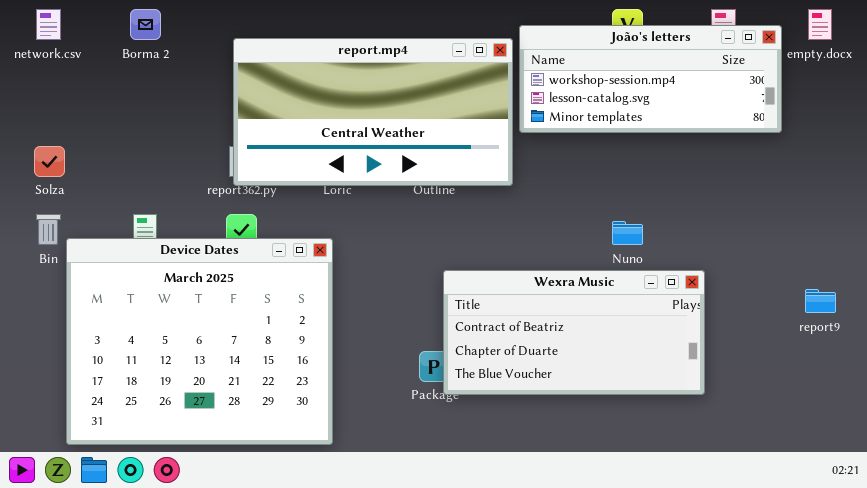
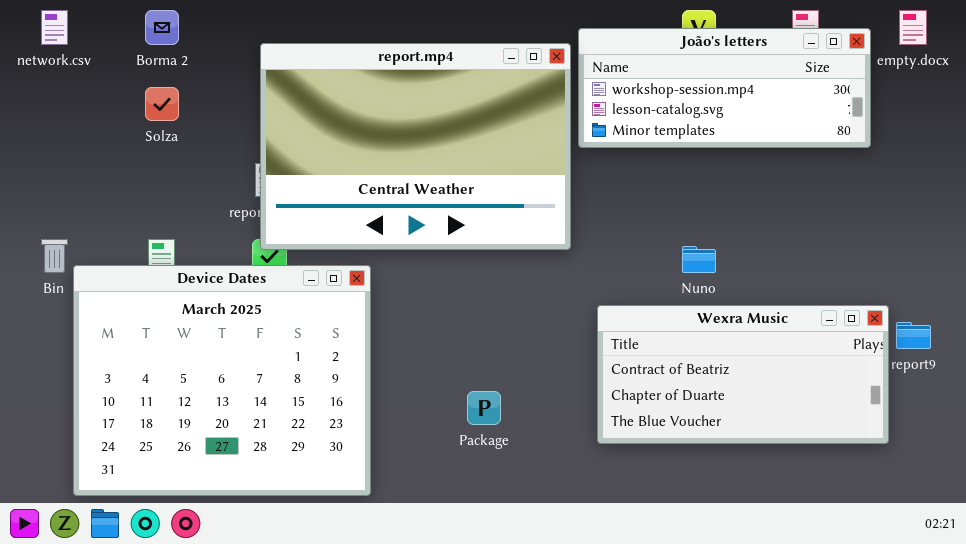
report.mp4: [233,38,513,186] -> [260,43,571,250], resized
Solza: [34,146,65,177] -> [145,87,179,121], moved
Wexra Music: [443,270,705,395] -> [597,305,889,444], moved

